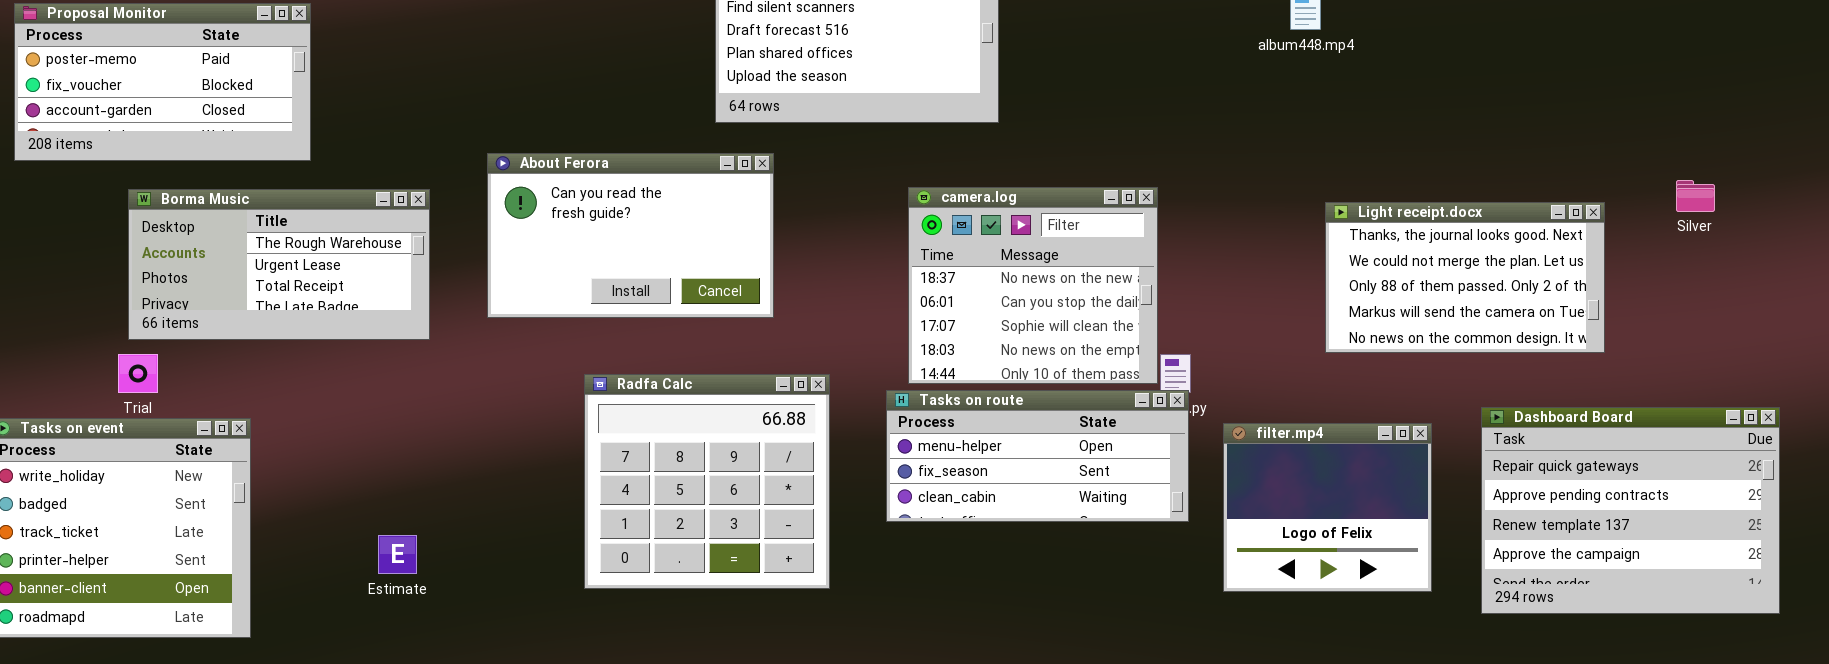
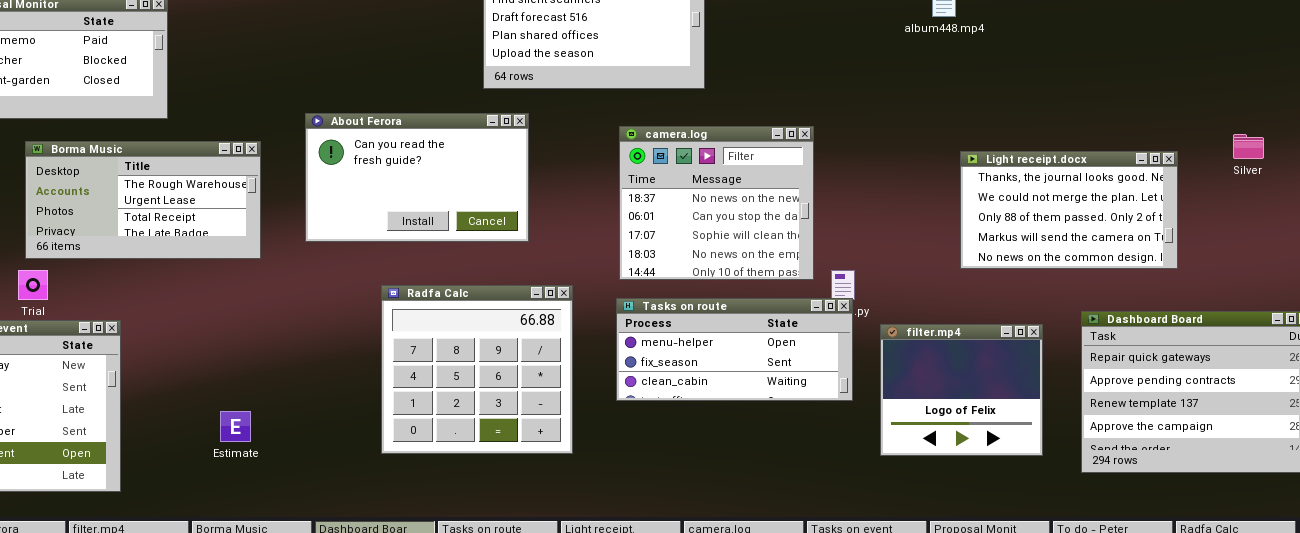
camera.log: [908,187,1158,384] -> [619,126,814,280], moved

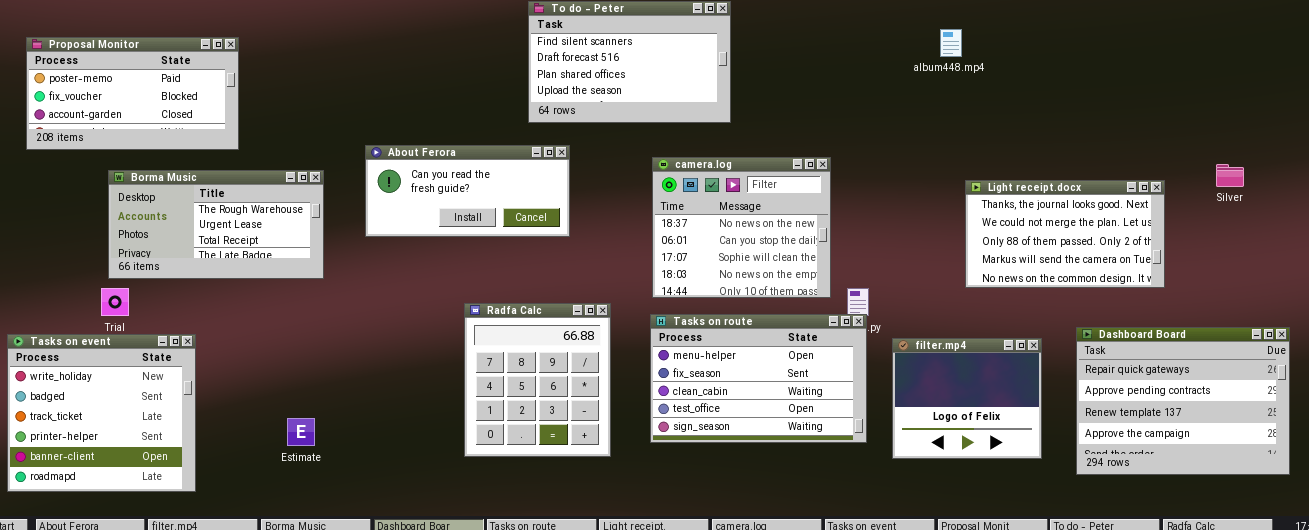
About Ferora: [305,113,529,242] -> [365,145,570,237], resized
Radfa Calc: [381,285,573,454] -> [464,303,611,457], resized
Tasks on route: [616,298,853,401] -> [650,314,867,443], resized

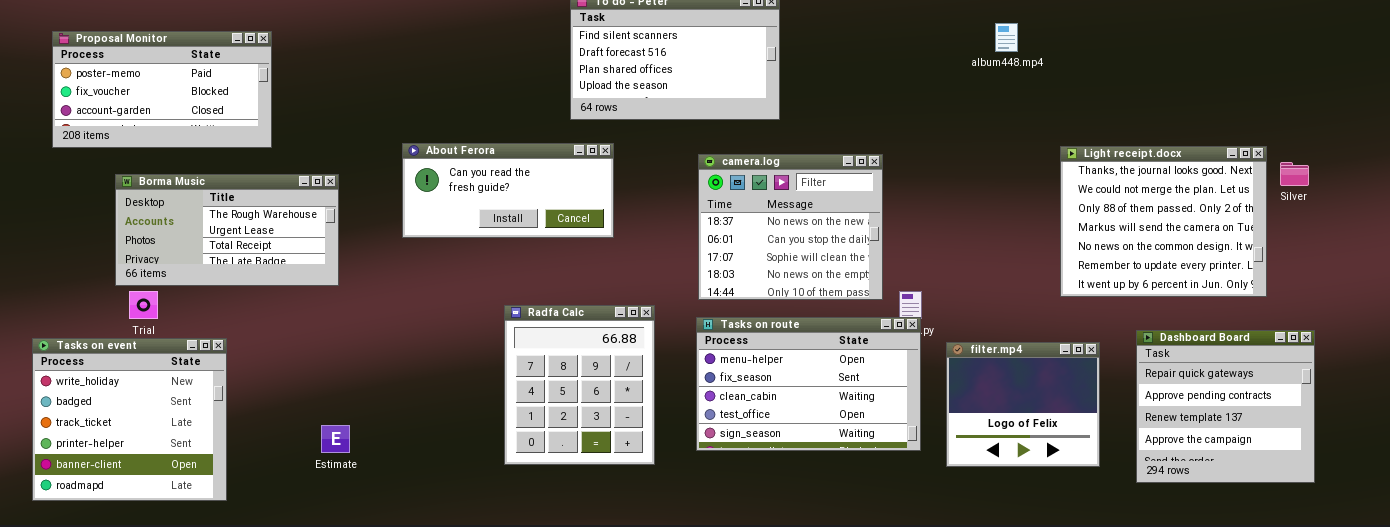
Borma Music: [108,170,324,279] -> [115,174,339,286], moved
Light receipt.docx: [965,180,1165,288] -> [1060,146,1267,297], moved, resized
Dashboard Board: [1076,327,1290,475] -> [1136,330,1315,483], resized

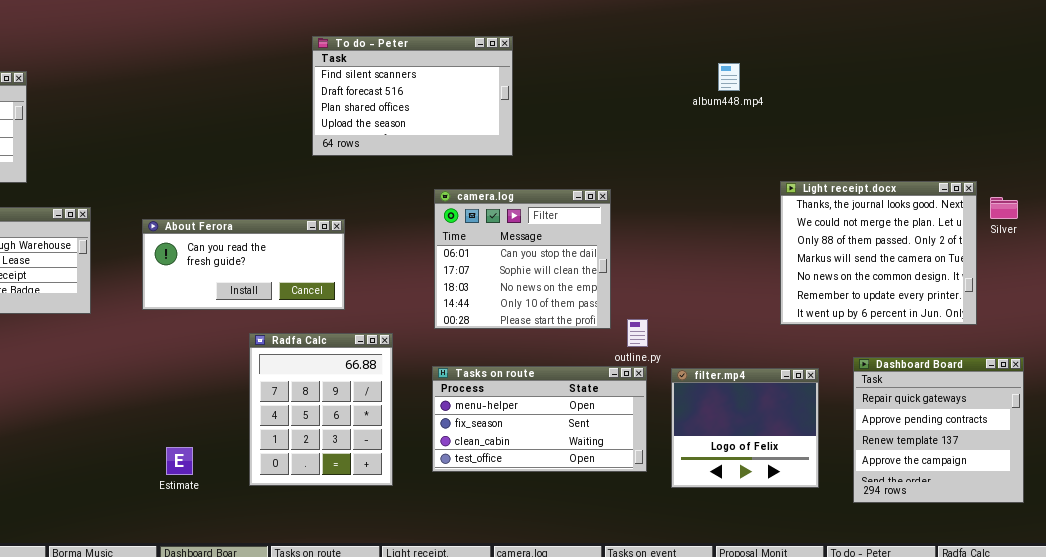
About Ferora: [402,143,614,238] -> [142,219,345,310], moved
camera.log: [698,154,883,300] -> [434,189,611,329], scrolled down 1 row
Tasks on route: [696,317,921,451] -> [432,366,647,472], resized
Estimate: [321,425,350,453] -> [166,447,193,475], moved

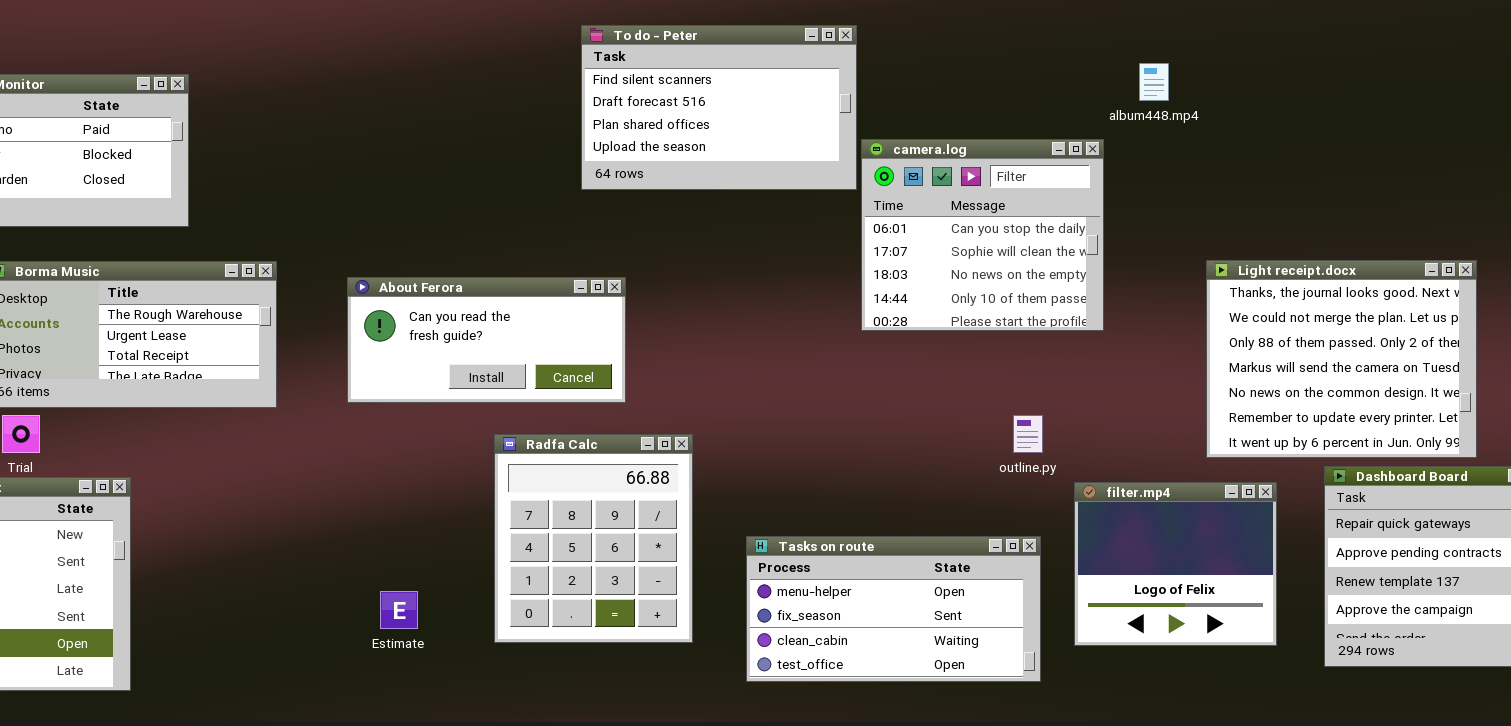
Light receipt.docx: [780,181,977,325] -> [1206,260,1477,458], moved
camera.log: [434,189,611,329] -> [861,139,1104,331], moved
Tasks on route: [432,366,647,472] -> [746,536,1041,682], moved

